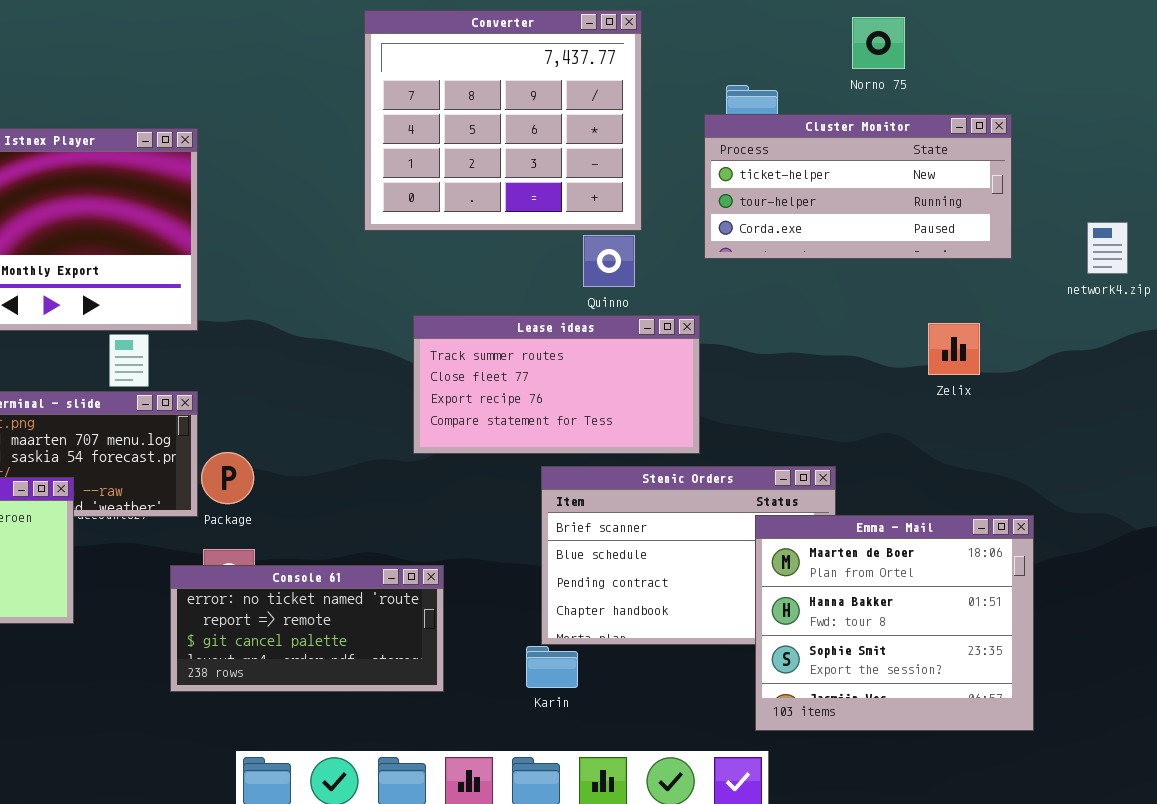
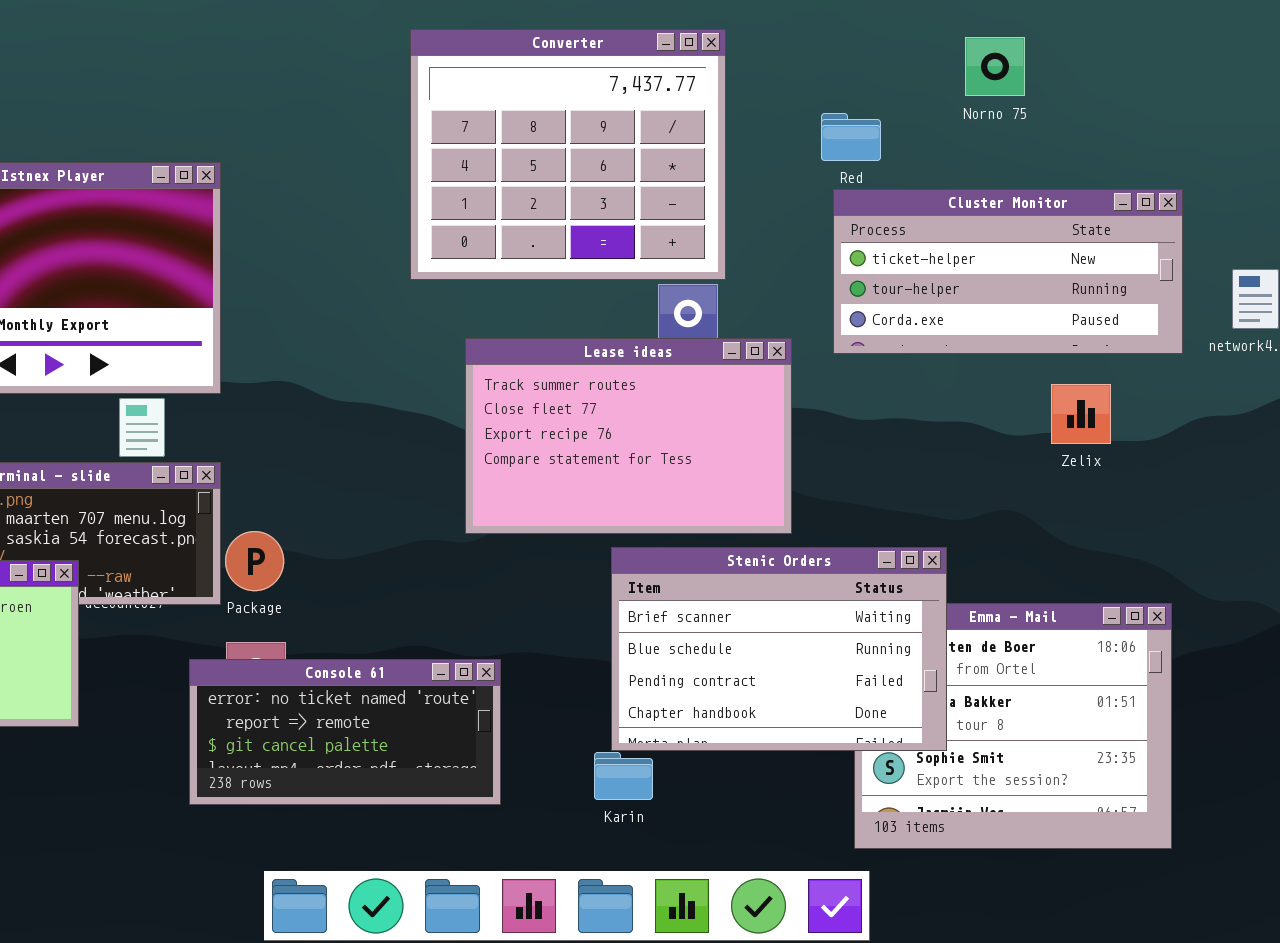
Cluster Monitor: [704,114,1012,259] -> [833,189,1183,354], moved
Lease ideas: [413,315,700,454] -> [465,338,792,534], resized
Stenic Orders: [541,466,836,645] -> [611,547,947,751], raised

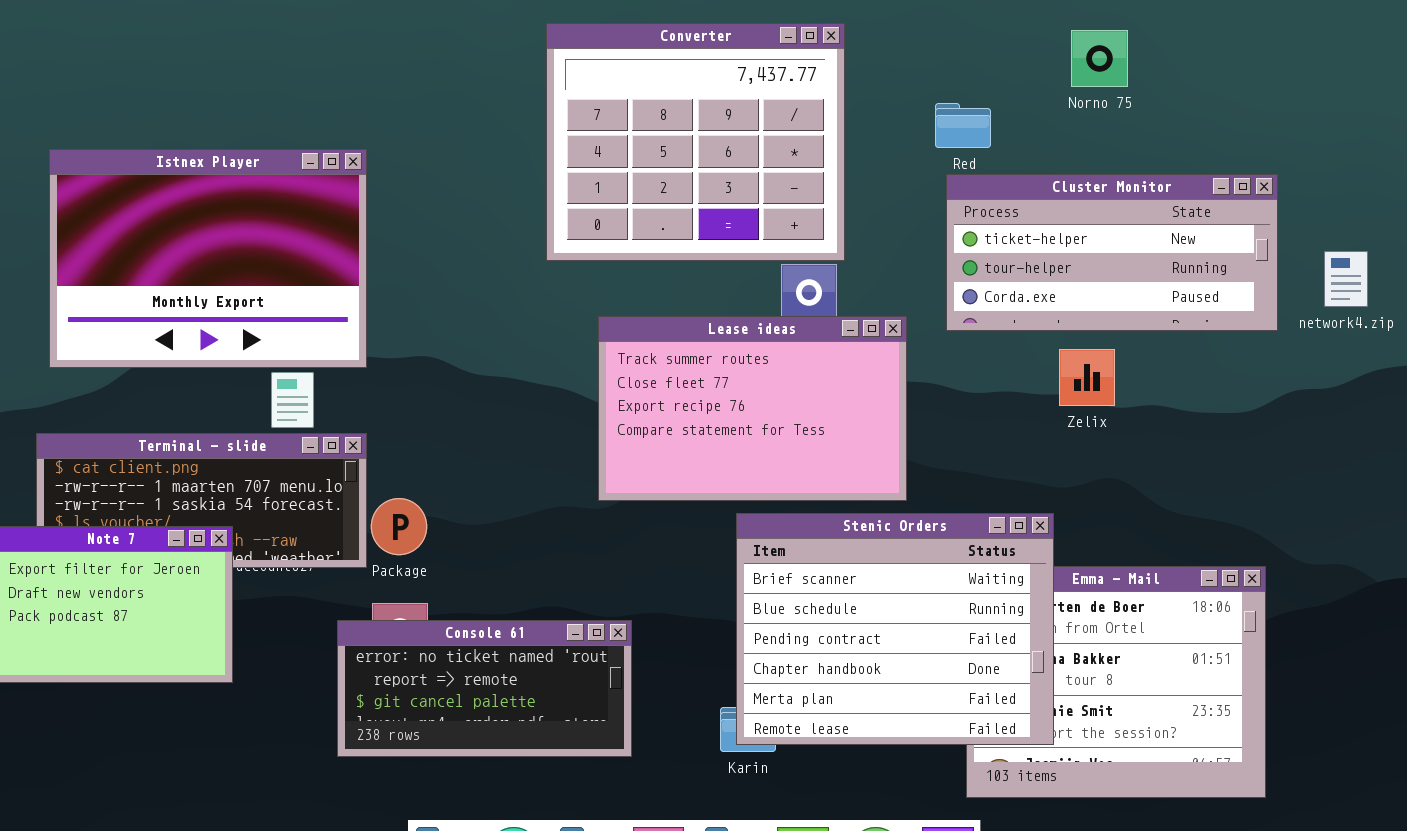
Zelix: [1051,384,1111,444] -> [1059,349,1115,406], moved
Stenic Orders: [611,547,947,751] -> [736,513,1054,745], resized

